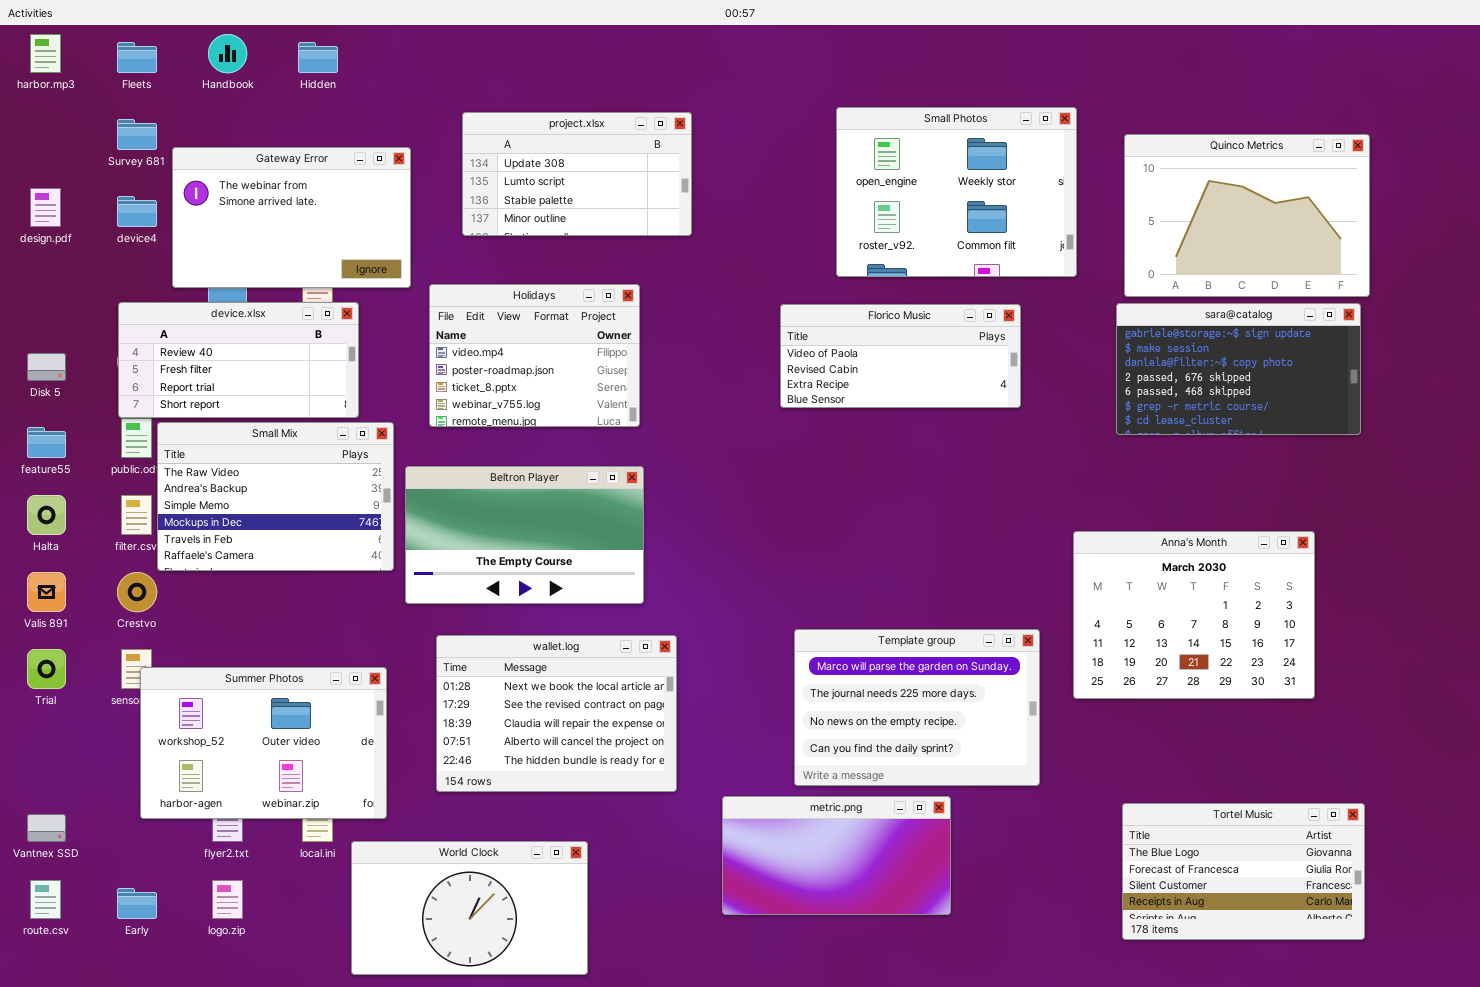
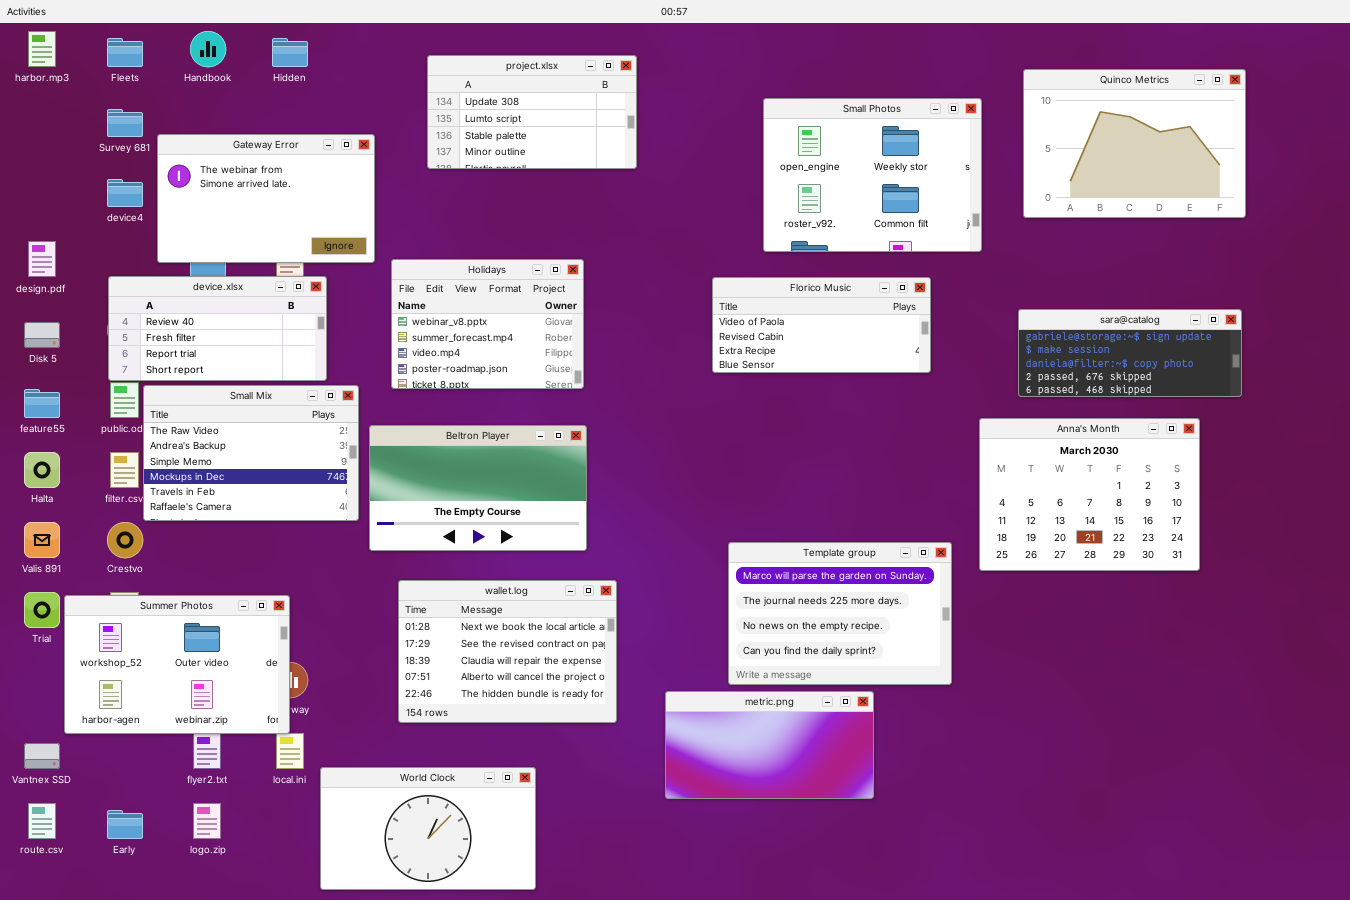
project.xlsx: [462,112,692,236] -> [427,55,637,169], moved
Quinco Metrics: [1124,134,1370,297] -> [1023,69,1246,218], moved
design.pdf: [30,188,61,227] -> [28,241,56,277], moved
Holidays: [429,284,640,427] -> [391,259,584,389], scrolled up 2 rows
sara@catalog: [1116,303,1361,435] -> [1018,309,1242,397], resized
Anna's Month: [1073,531,1315,699] -> [979,418,1200,571], moved
Template group: [794,629,1040,786] -> [728,542,952,685], moved
Summer Photos: [140,667,387,819] -> [64,595,290,734], moved
metric.png: [722,796,951,915] -> [665,691,874,799], moved
Tortel Music: [1122,803,1365,940] -> none, closed

